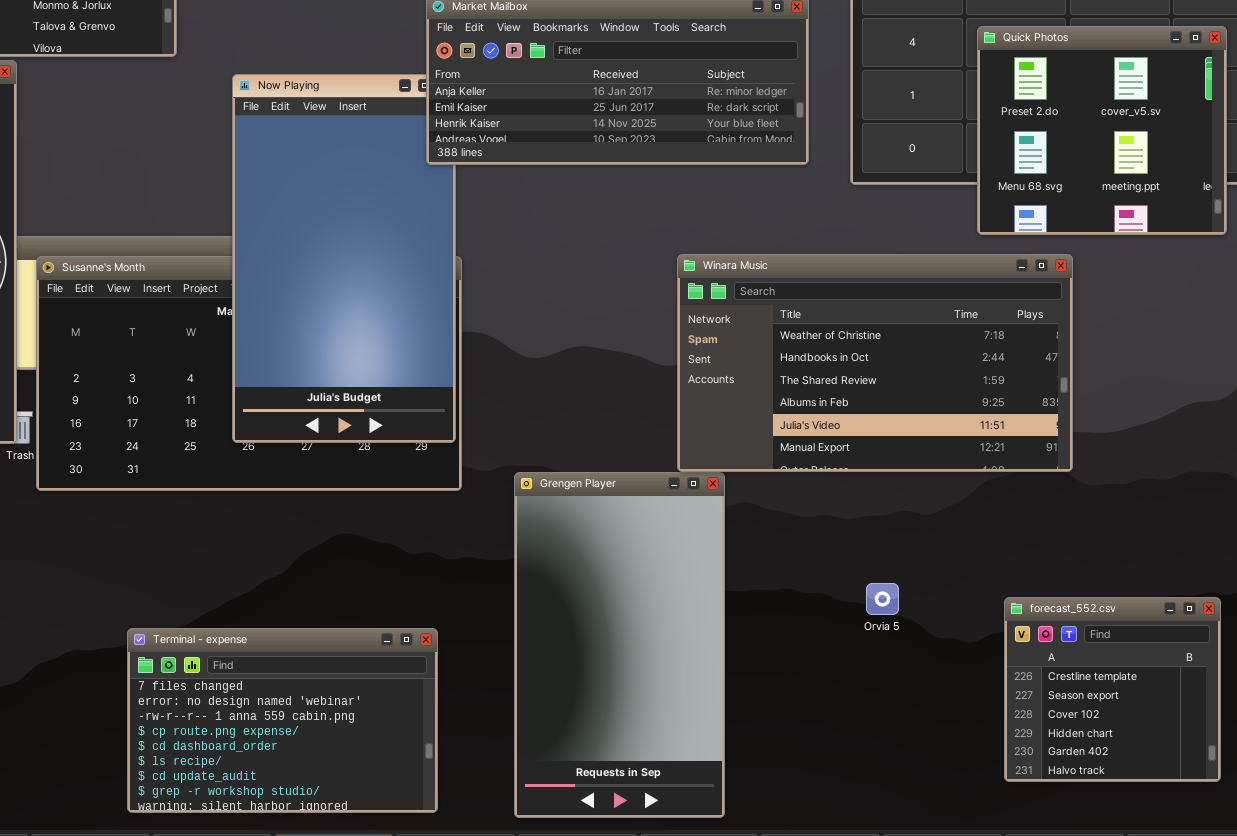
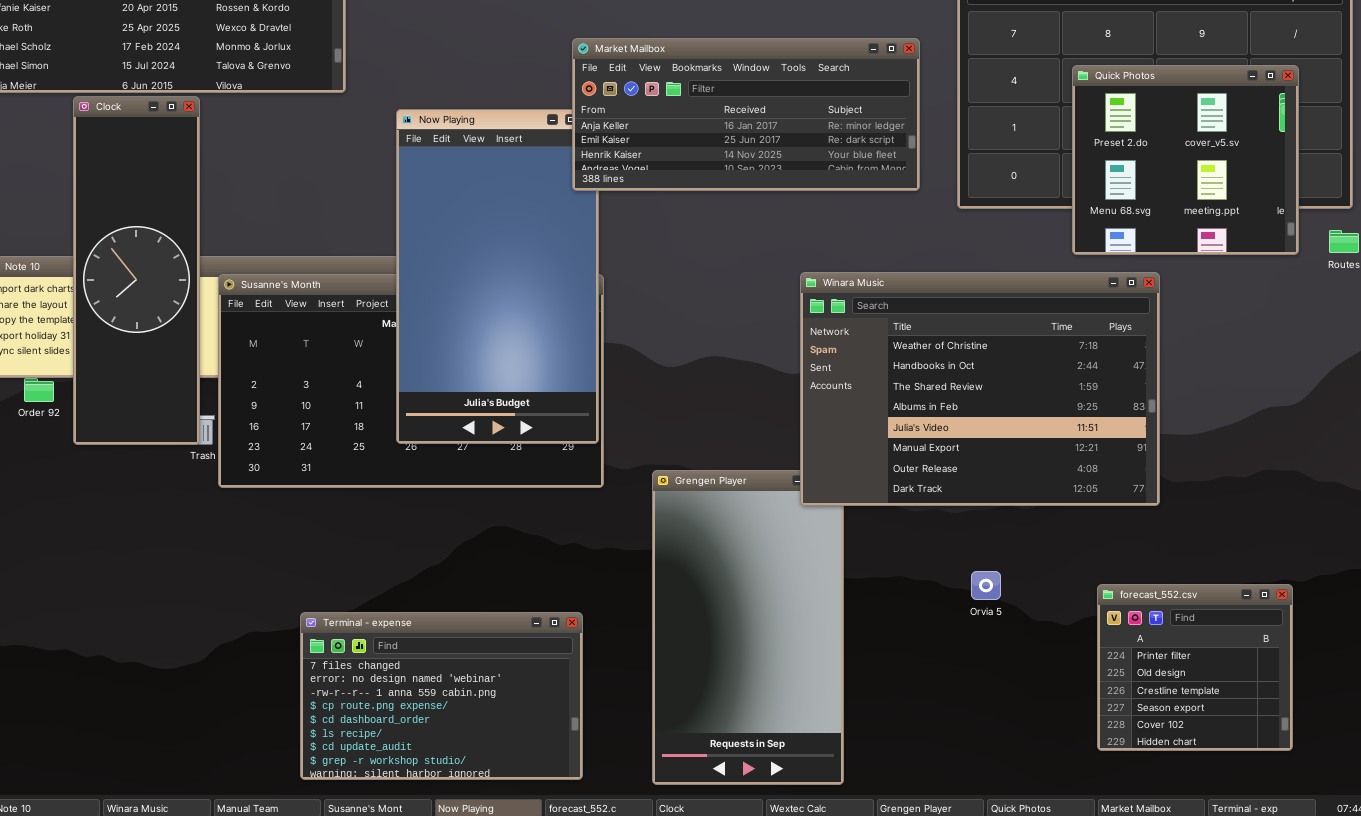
Winara Music: [677,254,1073,472] -> [800,272,1160,506], resized
forecast_552.csv: [1004,597,1221,782] -> [1097,584,1293,751], scrolled up 2 rows

